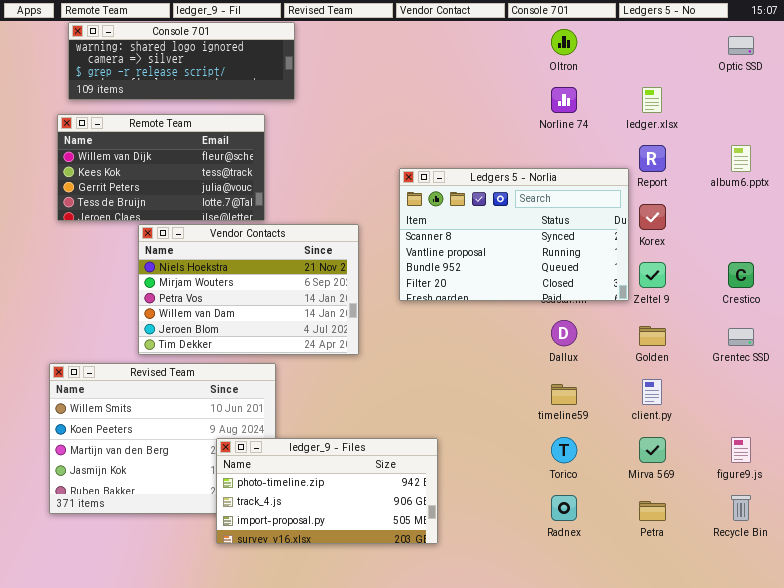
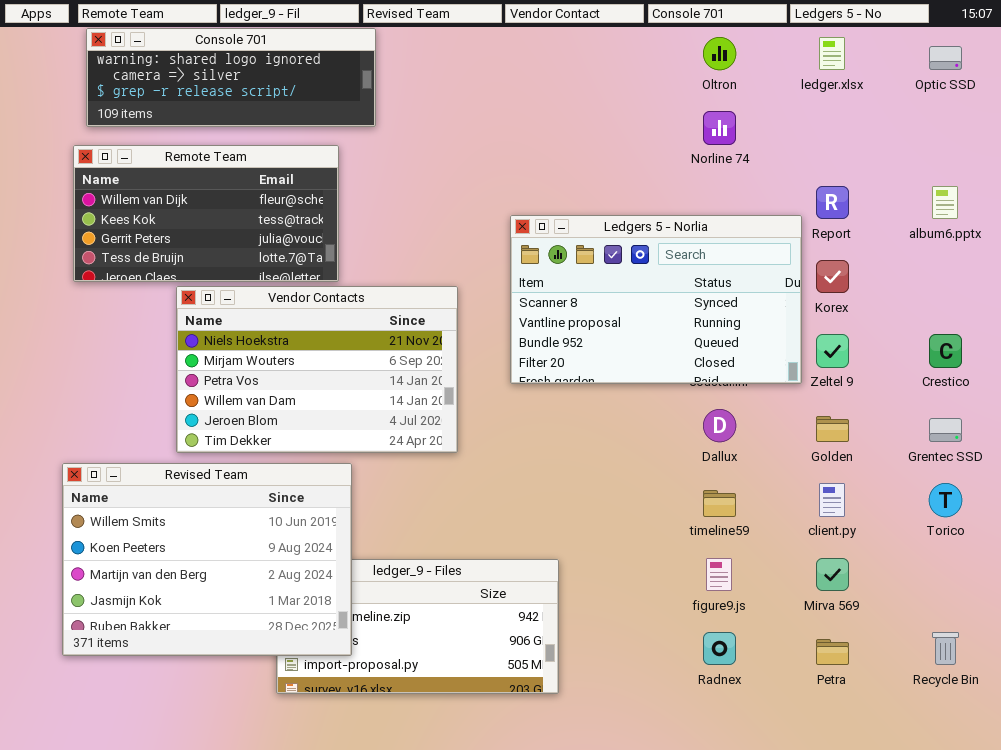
ledger.xlsx: [642,87,662,113] -> [819,37,845,70], moved
Revised Team: [49,363,276,514] -> [62,463,352,656], raised
Torico: [551,437,577,463] -> [929,483,962,517], moved
figure9.js: [731,437,751,463] -> [706,558,732,591], moved

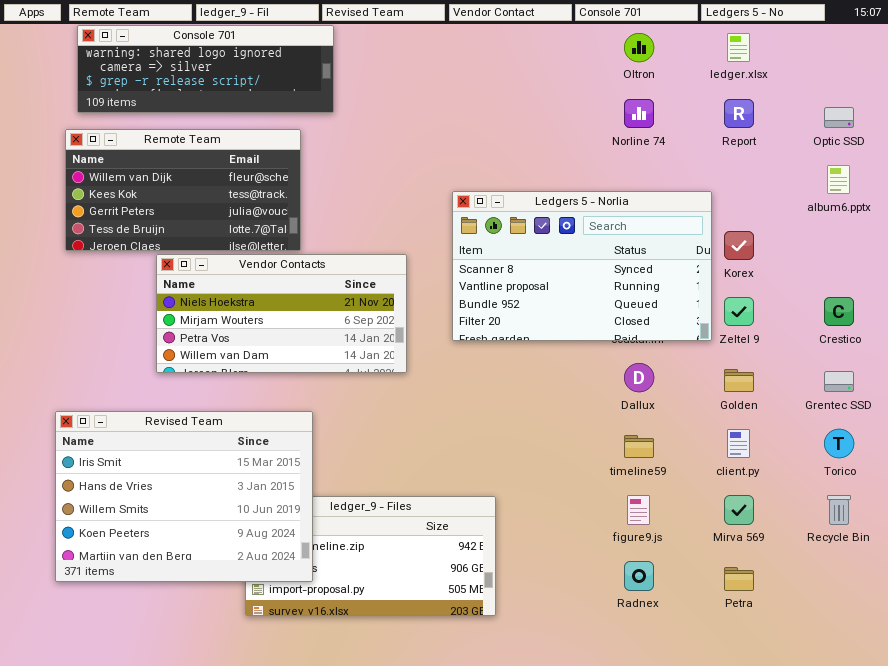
Optic SSD: [929,46,962,70] -> [824,107,854,128], moved
Report: [816,186,849,219] -> [724,99,754,128], moved
Vendor Contacts: [176,286,458,453] -> [156,254,407,373], resized
Revised Team: [62,463,352,656] -> [55,411,313,582], scrolled up 2 rows
Recycle Bin: [932,632,959,665] -> [827,495,851,525], moved

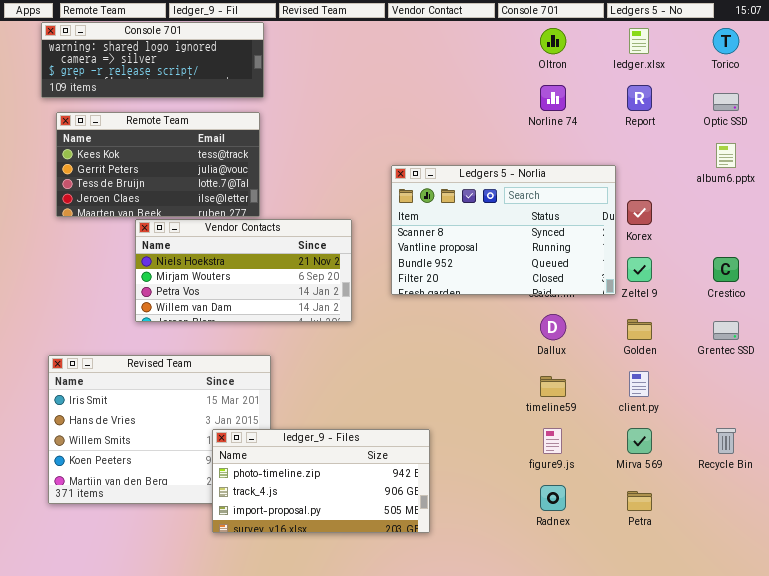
Console 701: [77,25,334,113] -> [41,22,264,98], moved
Remote Team: [65,129,301,251] -> [56,112,260,217], scrolled down 1 row
Torico: [824,429,854,458] -> [713,28,739,54], moved
ledger_9 - Files: [245,496,496,616] -> [212,429,430,533], raised

